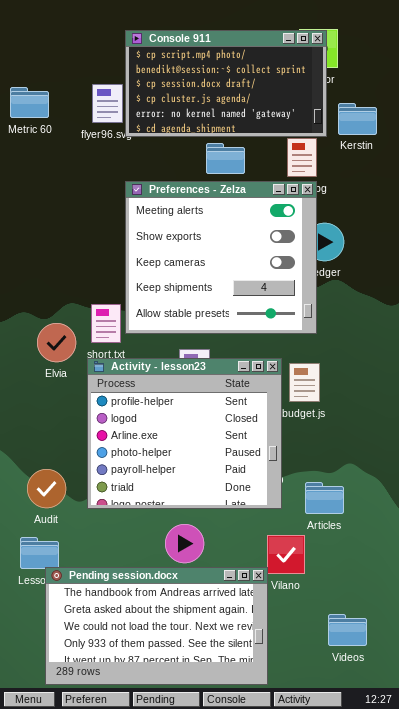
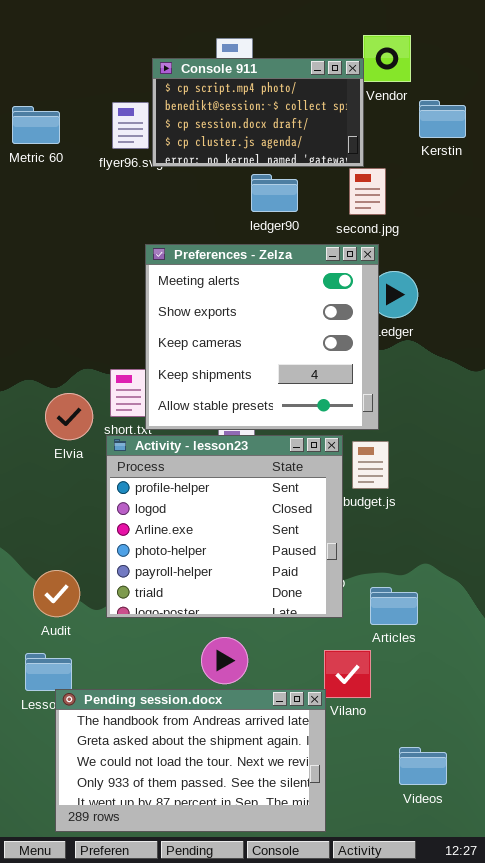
Console 911: [125,30,327,137] -> [152,58,364,167], resized
Kerstin: [338,103,377,135] -> [419,100,466,138], moved
Preferences - Zelza: [125,181,317,334] -> [145,244,379,430], moved

